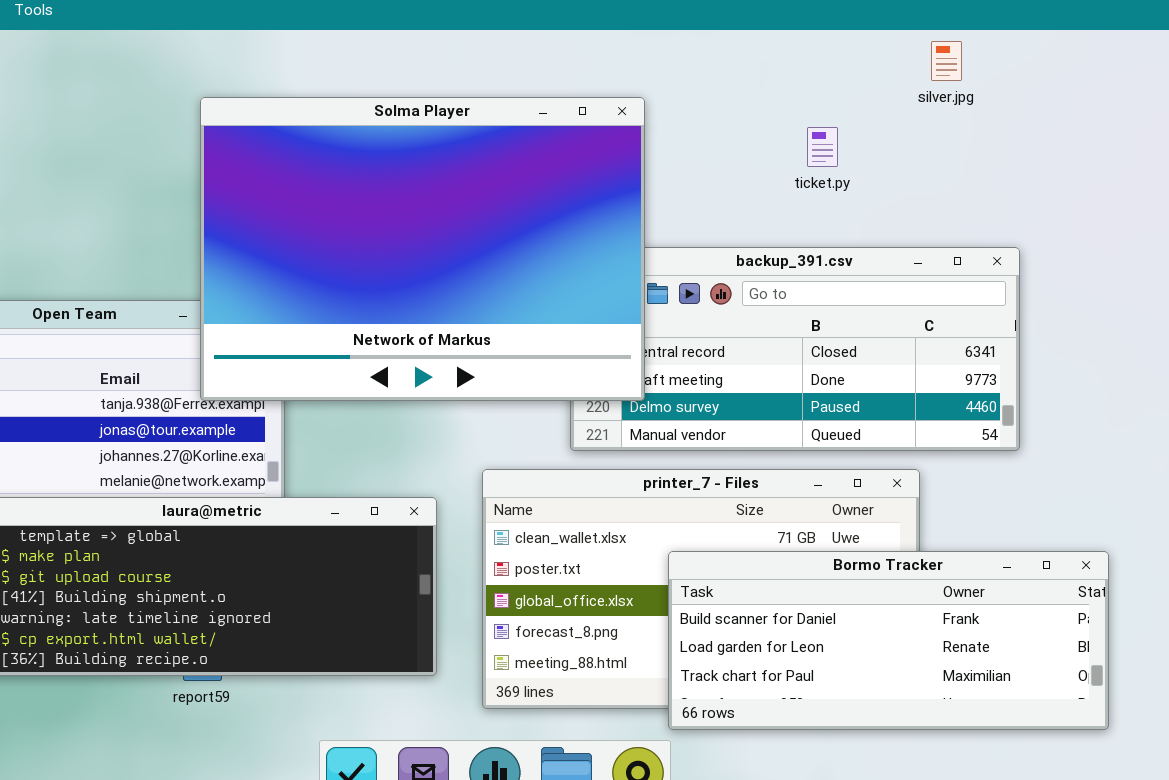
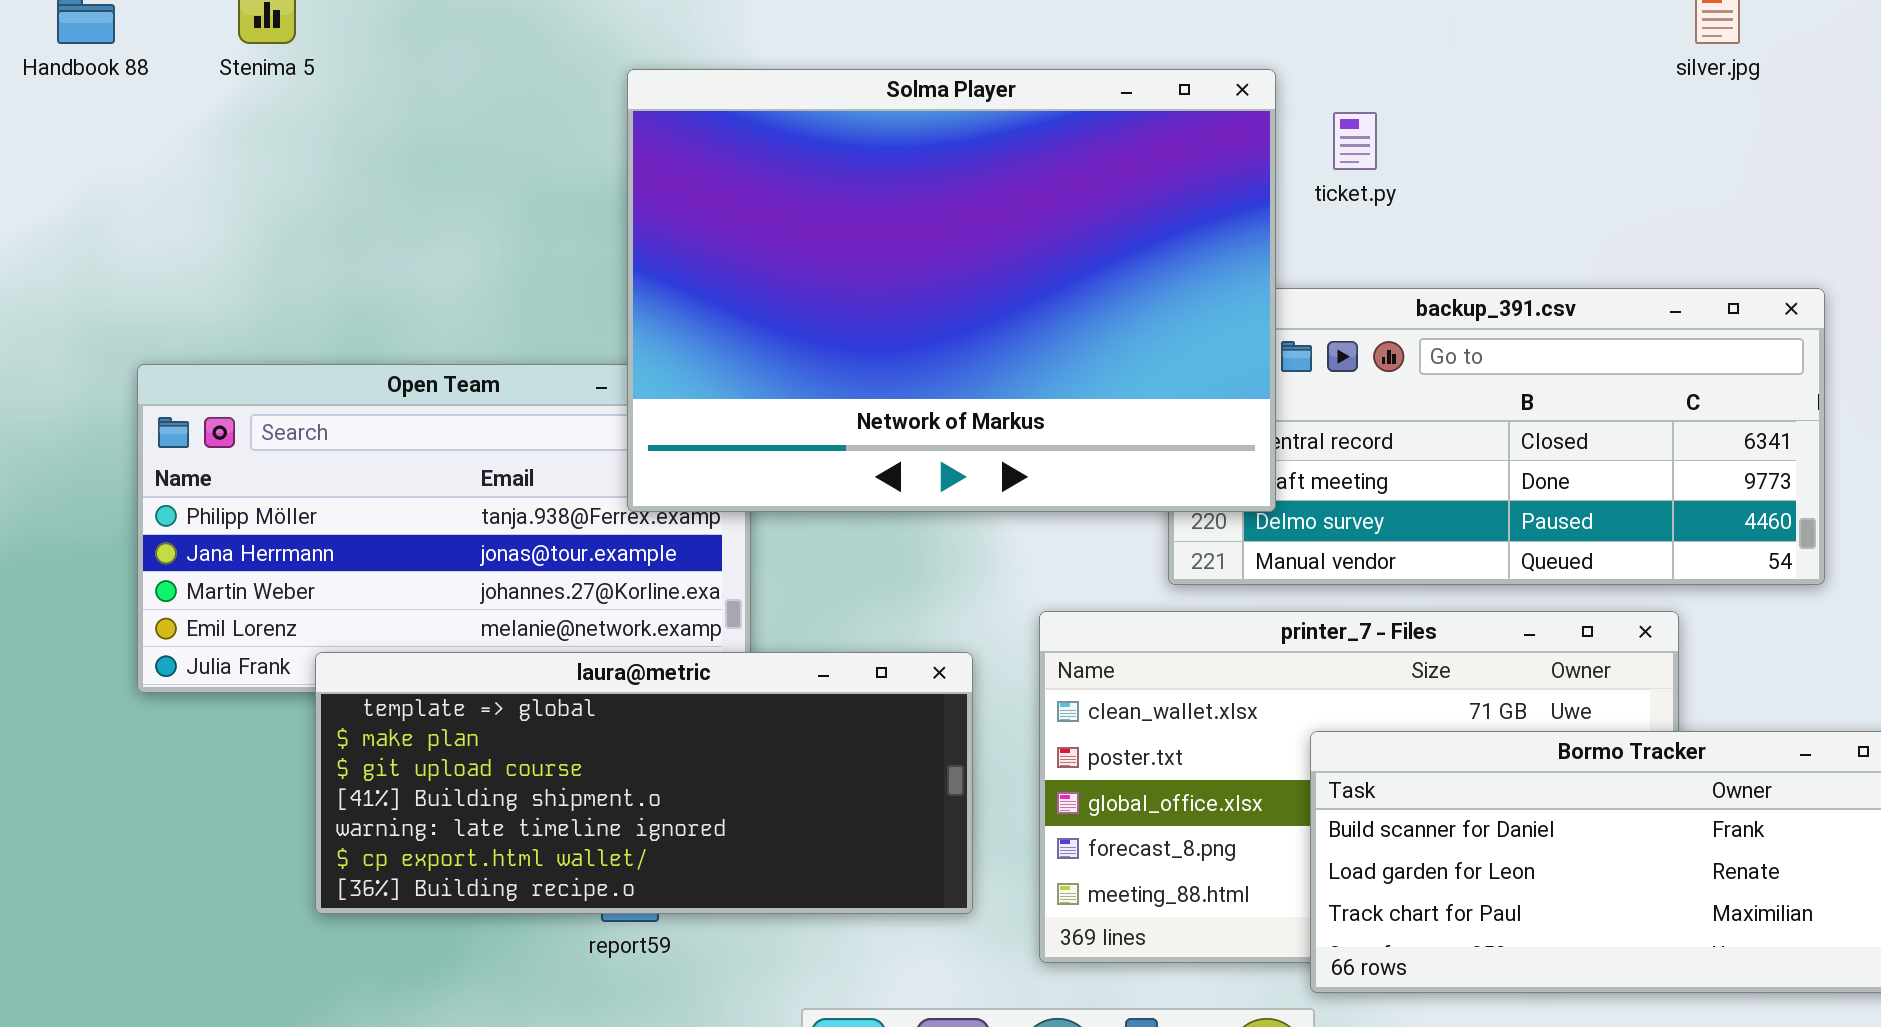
ticket.py: [807,127,838,167] -> [1333,112,1377,170], moved

